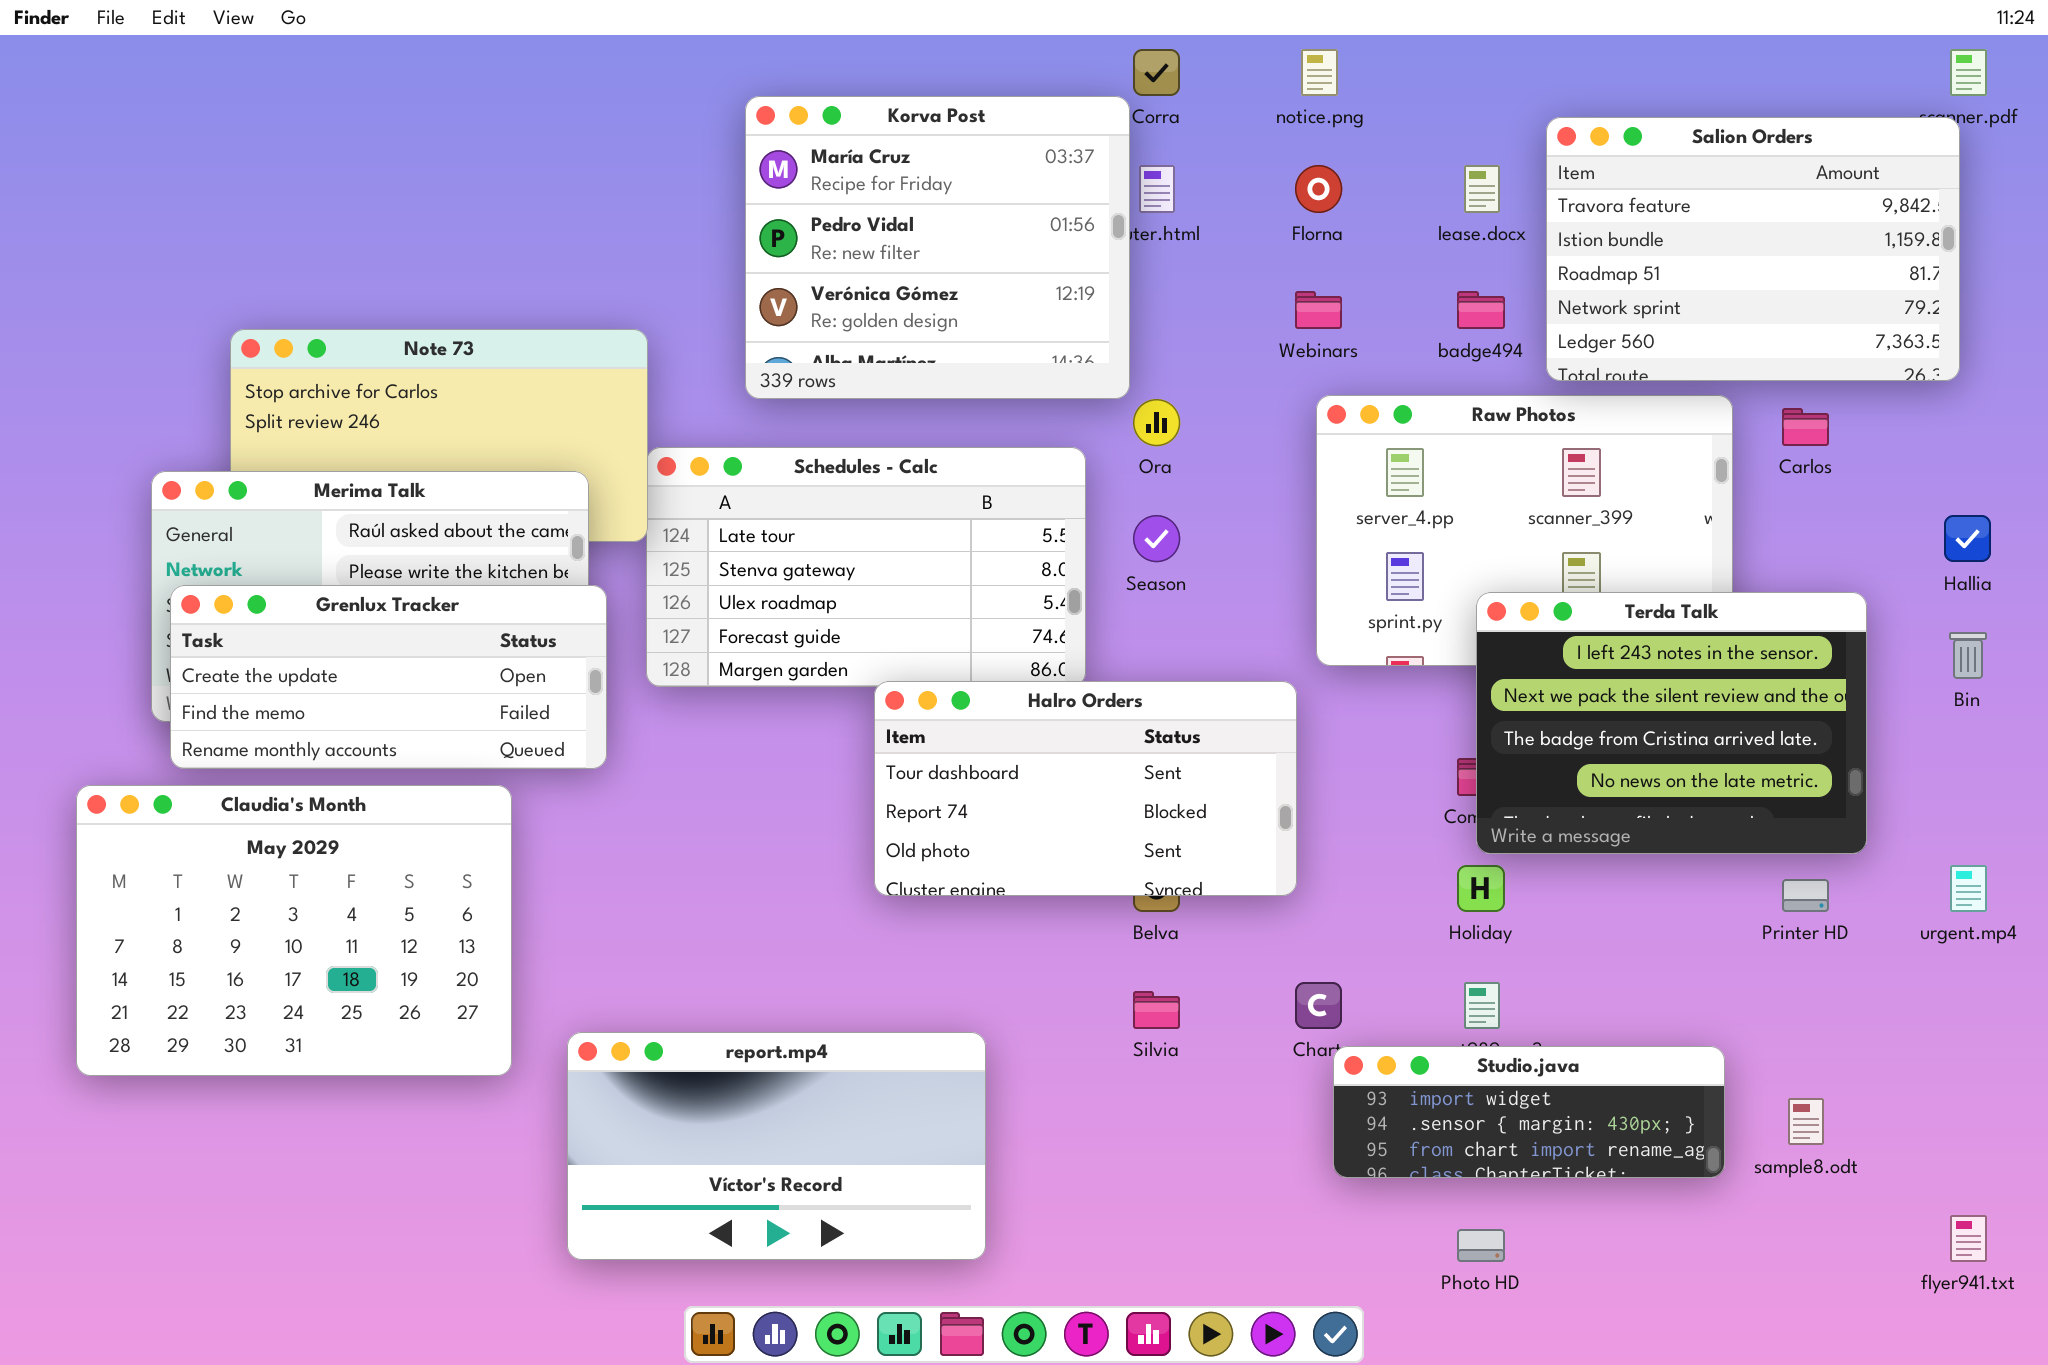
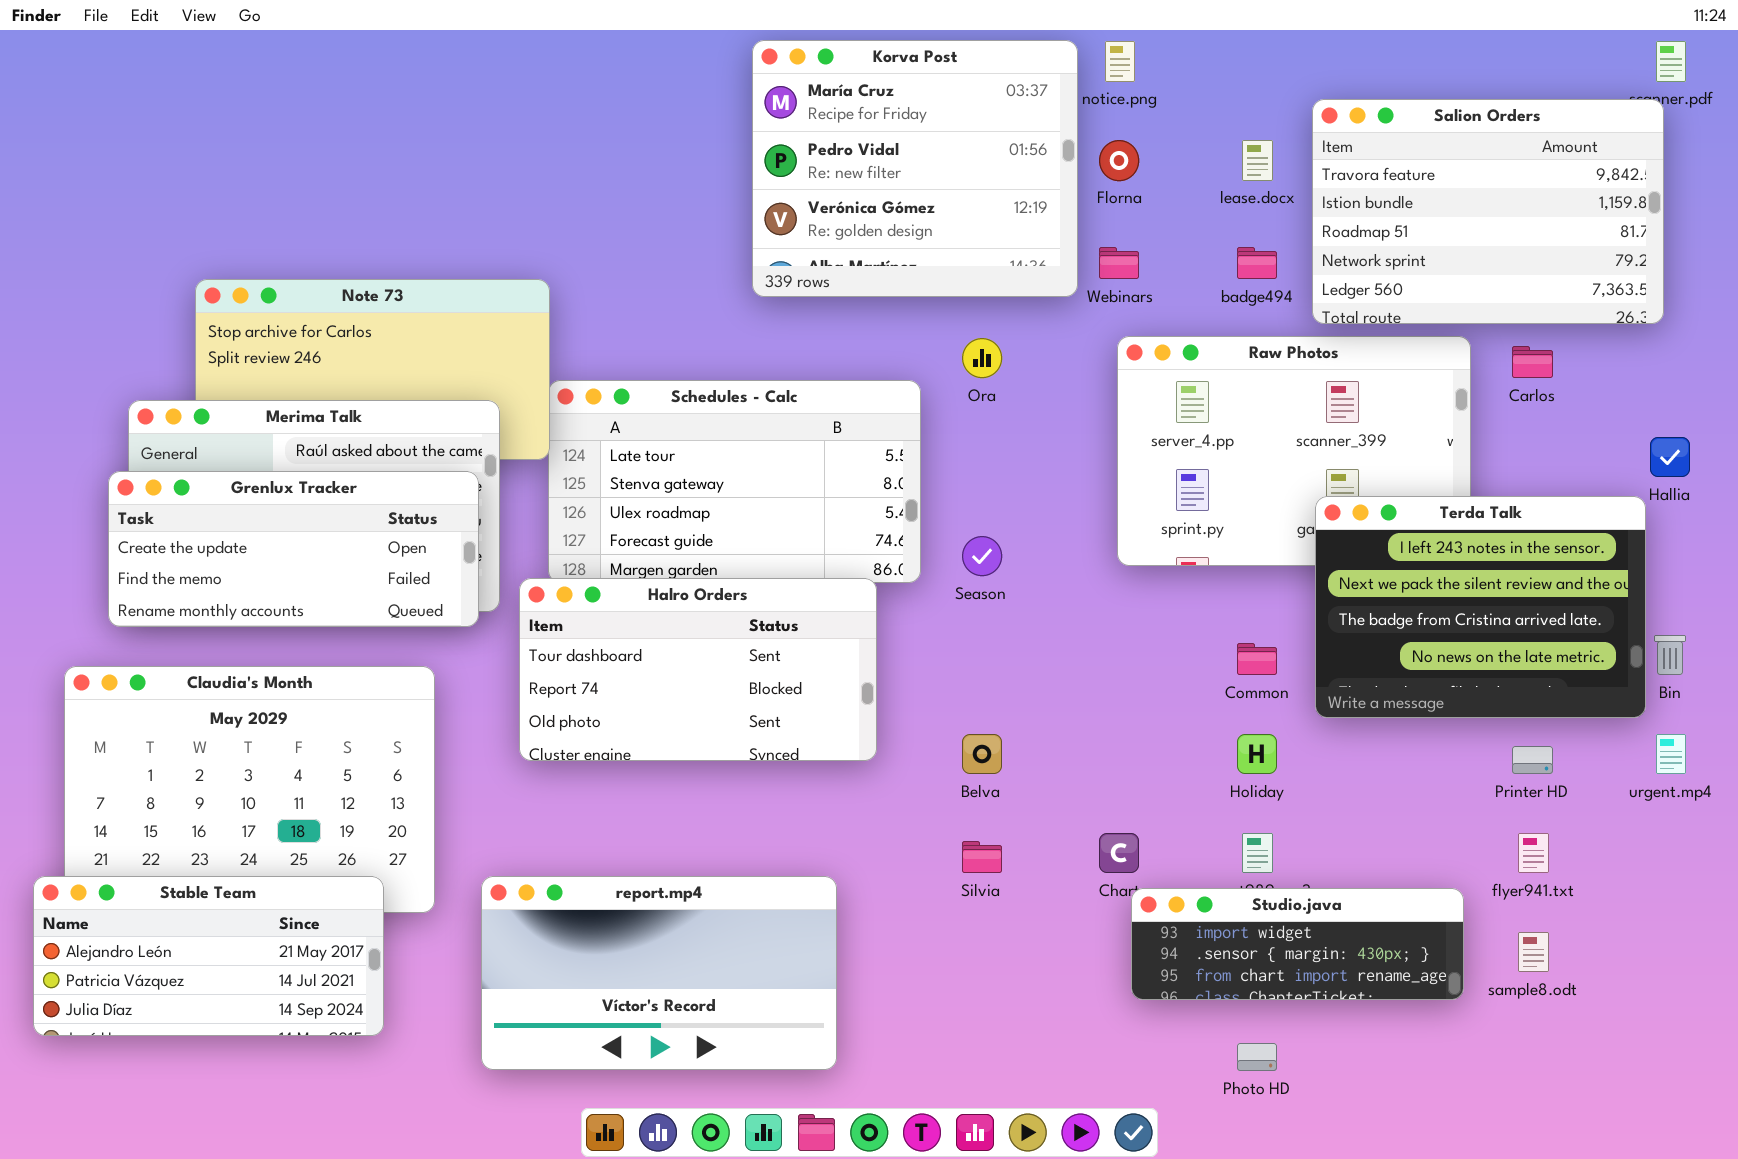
Korva Post: [745,96,1130,399] -> [752,40,1078,297], moved
Season: [1133,515,1180,562] -> [962,536,1002,576], moved
Grenlux Tracker: [170,585,607,769] -> [108,471,479,627], moved
Terda Talk: [1476,592,1867,854] -> [1315,496,1646,718], moved
Bin: [1949,632,1987,679] -> [1654,635,1686,675], moved
Halro Orders: [874,681,1297,896] -> [519,578,877,761], moved
Stable Team: none -> [33,876,384,1036], opened
flyer941.txt: [1950,1215,1987,1262] -> [1518,833,1549,873], moved

